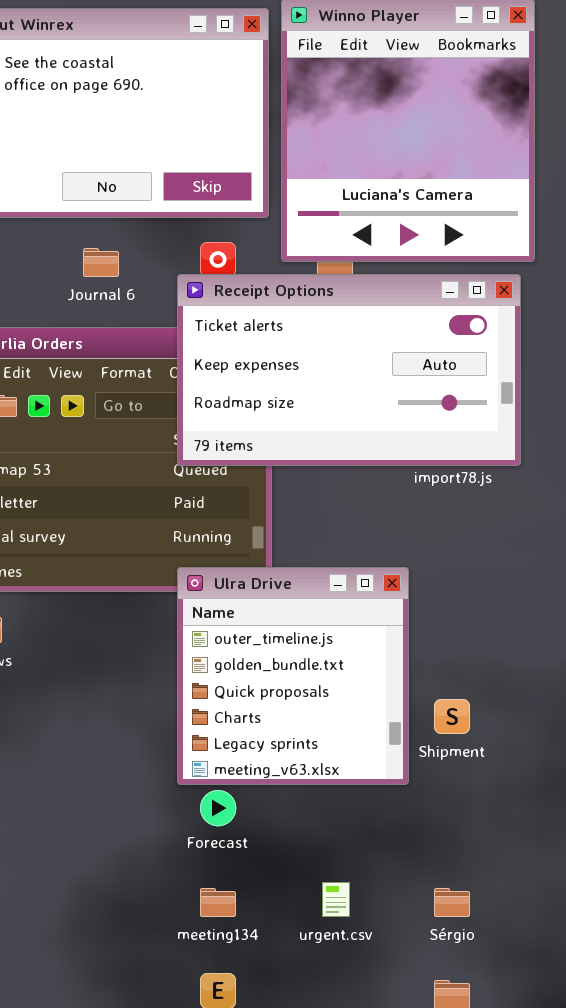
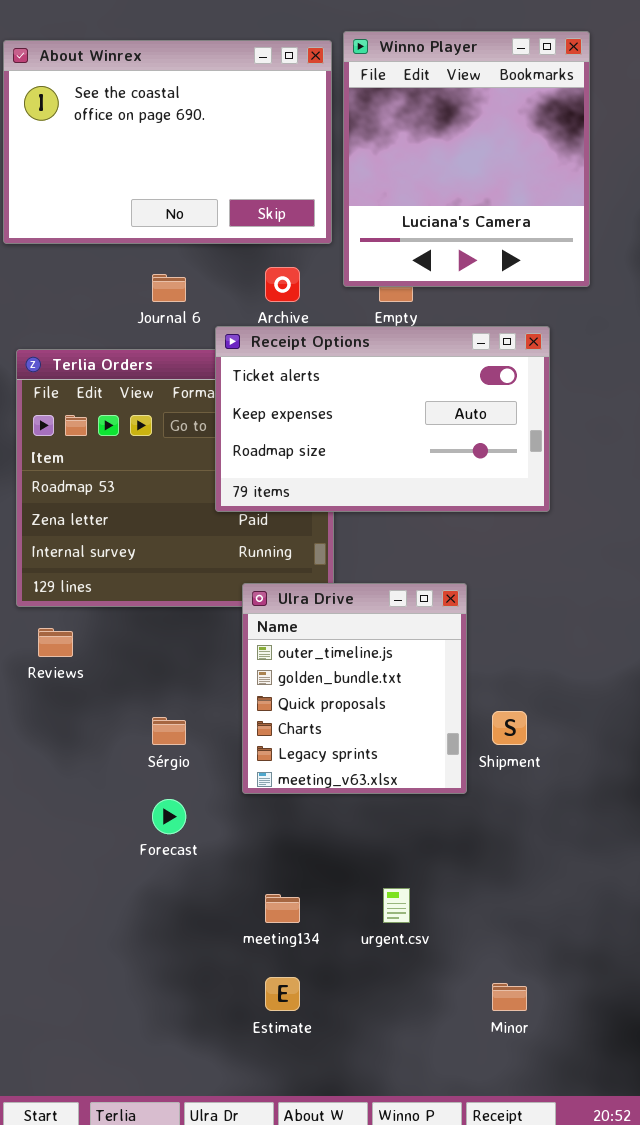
Receipt Options: [177,274,521,466] -> [215,326,550,512], moved
Forecast: [200,790,236,826] -> [152,799,186,834], moved
Sérgio: [434,888,470,917] -> [152,717,186,745], moved

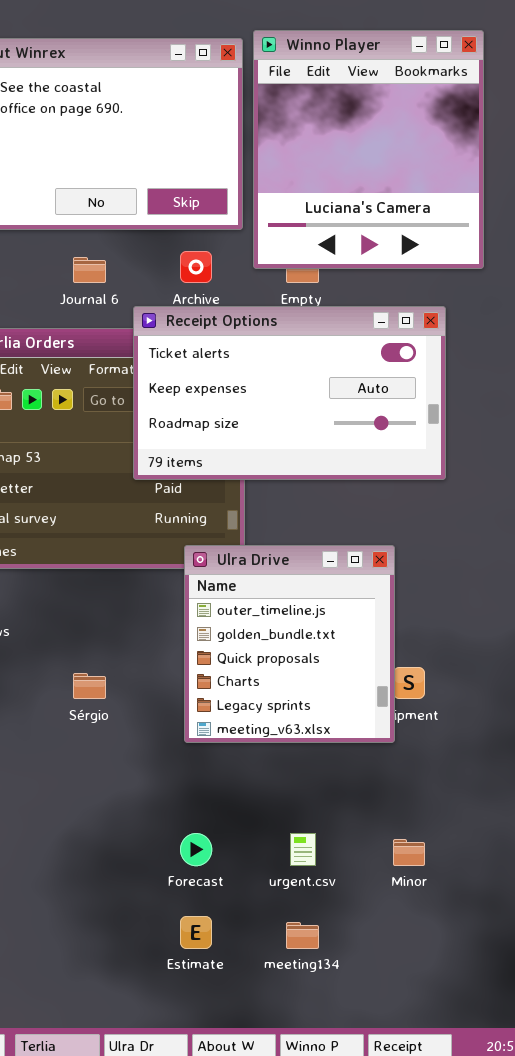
Ulra Drive: [242,583,467,794] -> [184,545,395,743], moved
Forecast: [152,799,186,834] -> [180,833,212,866], moved
meeting134: [265,894,300,923] -> [286,922,319,949], moved
Minor: [492,983,527,1011] -> [393,839,425,866], moved

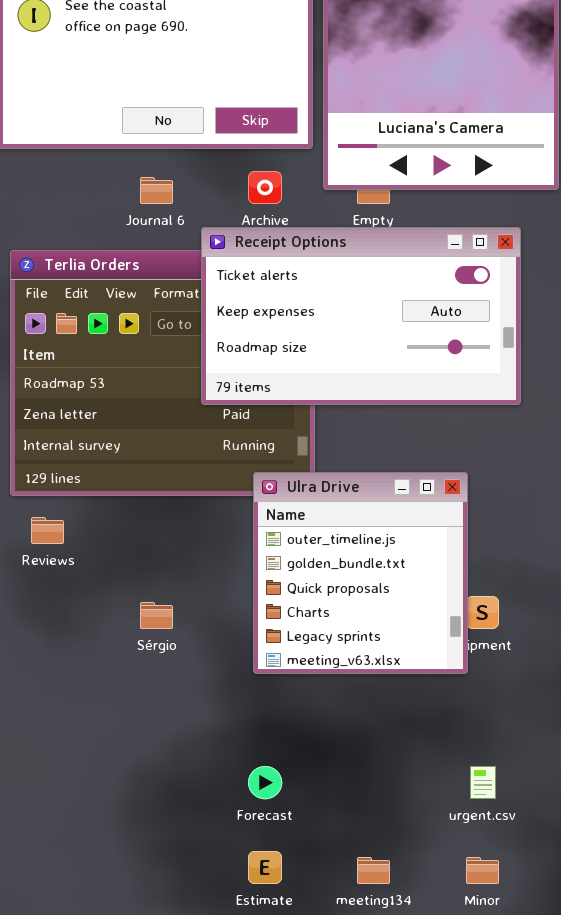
urgent.csv: [290,833,316,866] -> [470,766,496,799], moved
Minor: [393,839,425,866] -> [466,857,499,884], moved

